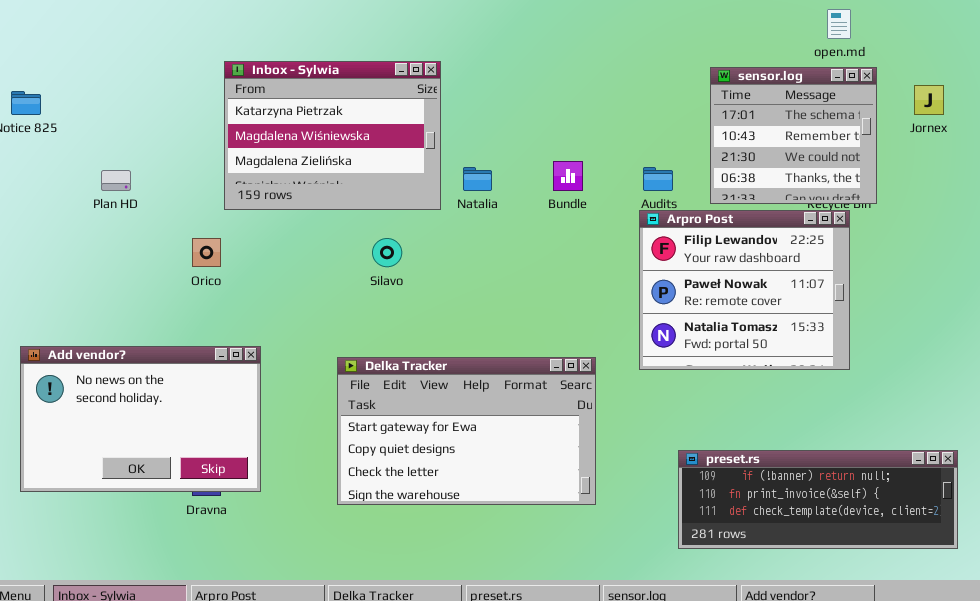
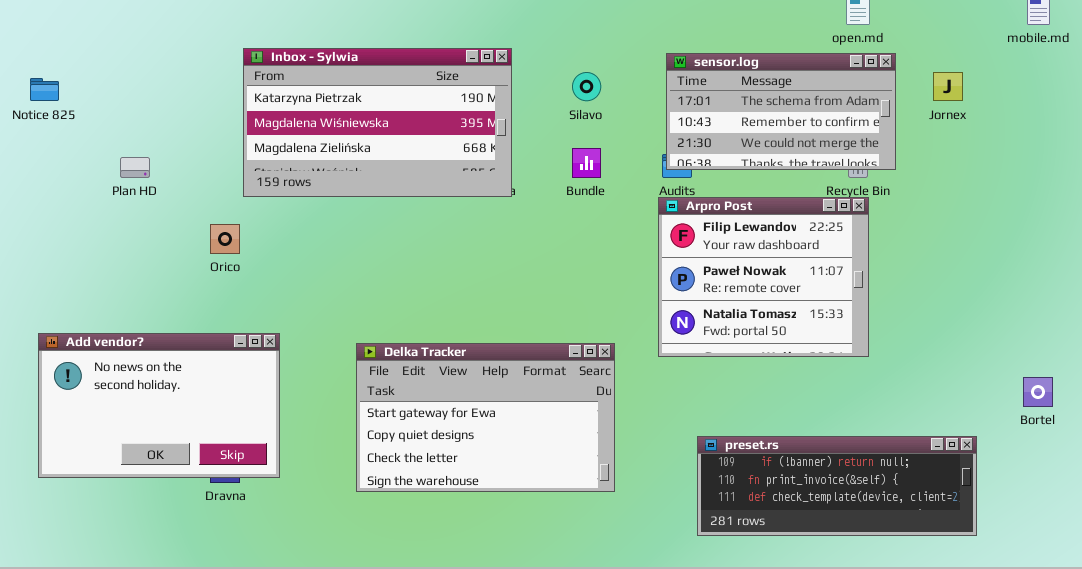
Inbox - Sylwia: [224,61,441,210] -> [243,48,512,197], resized
sensor.log: [710,67,877,204] -> [666,53,896,170], resized
Silavo: [372,238,402,267] -> [572,72,601,101], moved

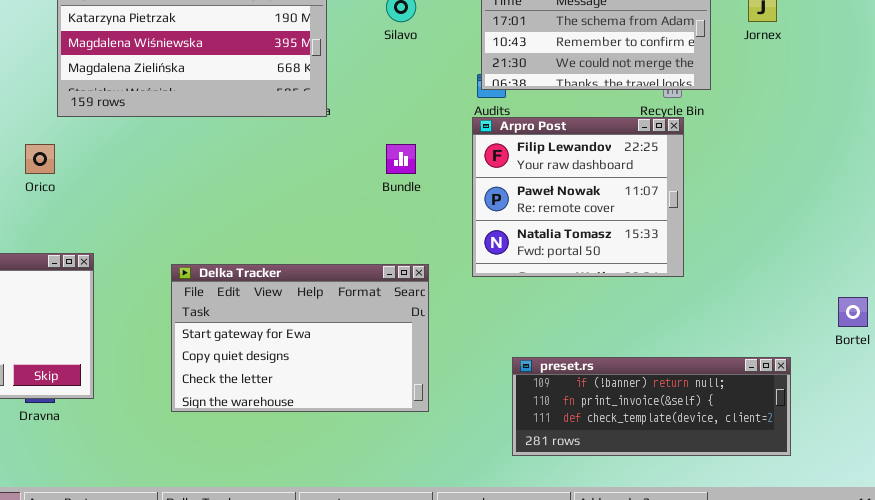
Bundle: [572,148,601,178] -> [386,144,416,174], moved

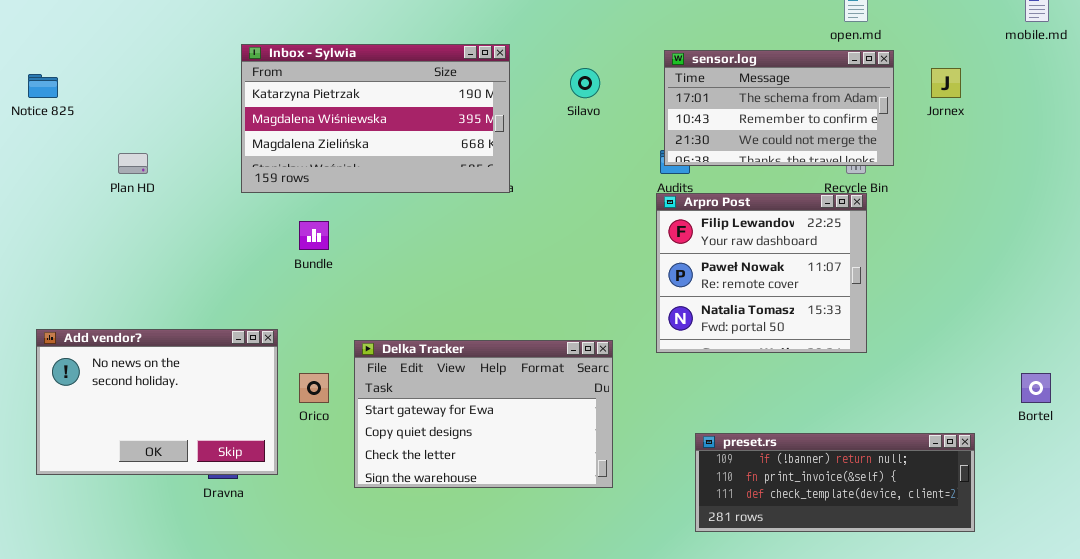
Orico: [25,144,55,174] -> [299,373,329,403], moved
Bundle: [386,144,416,174] -> [299,221,329,250], moved

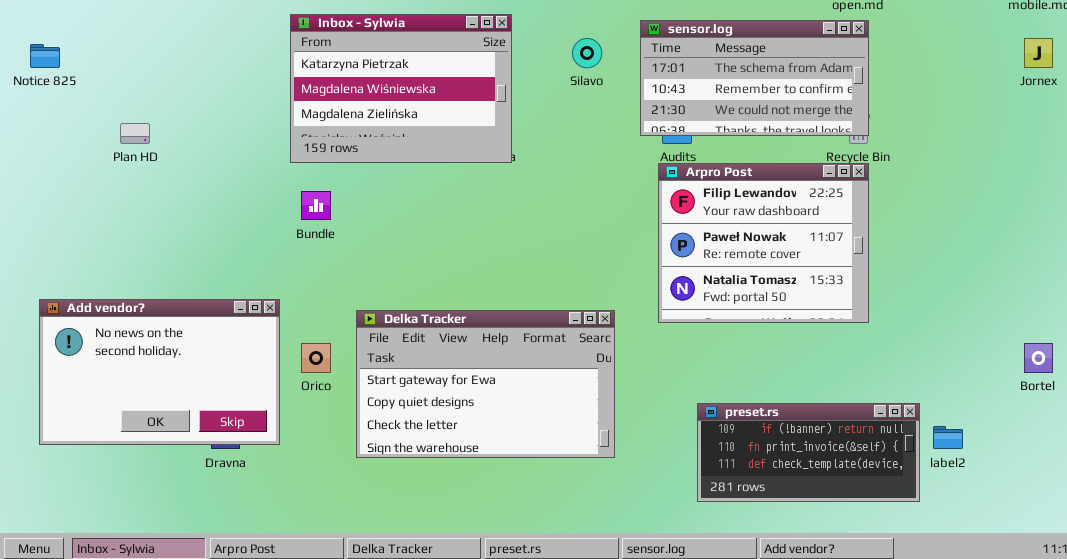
Inbox - Sylwia: [241,44,510,193] -> [290,14,512,163], resized
sensor.log: [664,50,894,166] -> [640,20,869,136], moved
Jornex: [931,68,961,98] -> [1024,38,1053,68], moved
preset.rs: [695,433,975,532] -> [697,403,920,502], resized

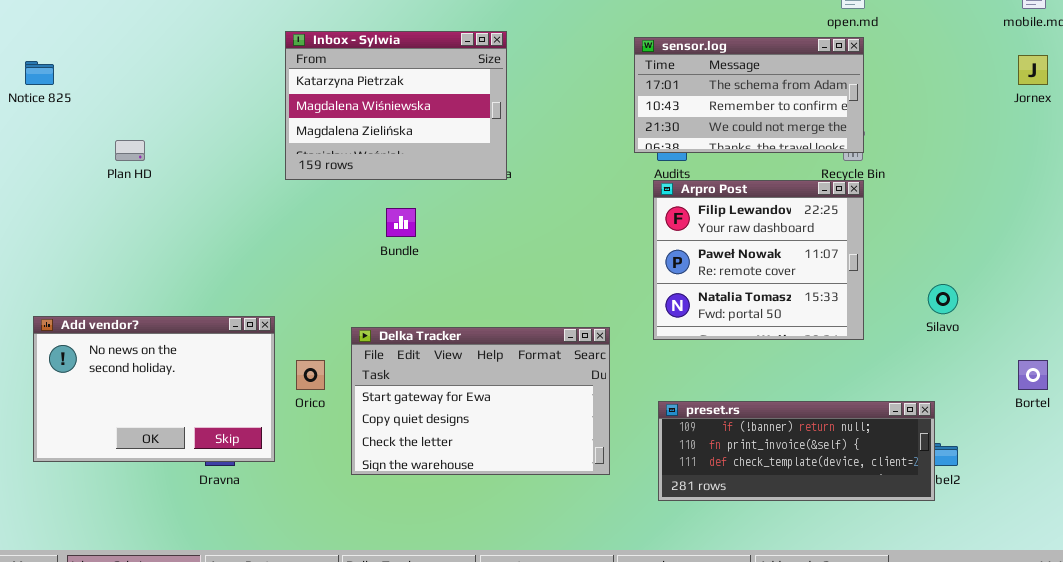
Silavo: [572,38,602,68] -> [928,284,958,314], moved
Bundle: [301,191,331,220] -> [386,208,416,237], moved
preset.rs: [697,403,920,502] -> [658,401,935,501], moved, resized

